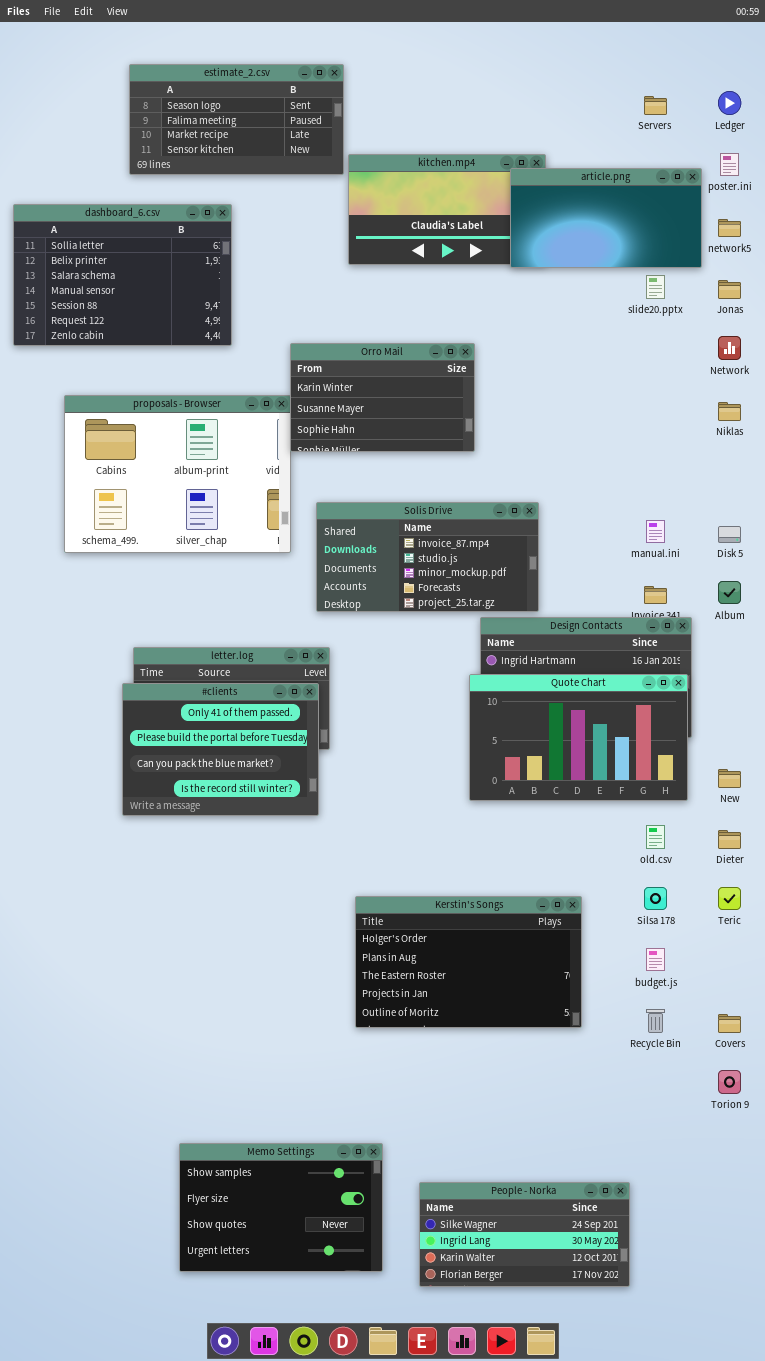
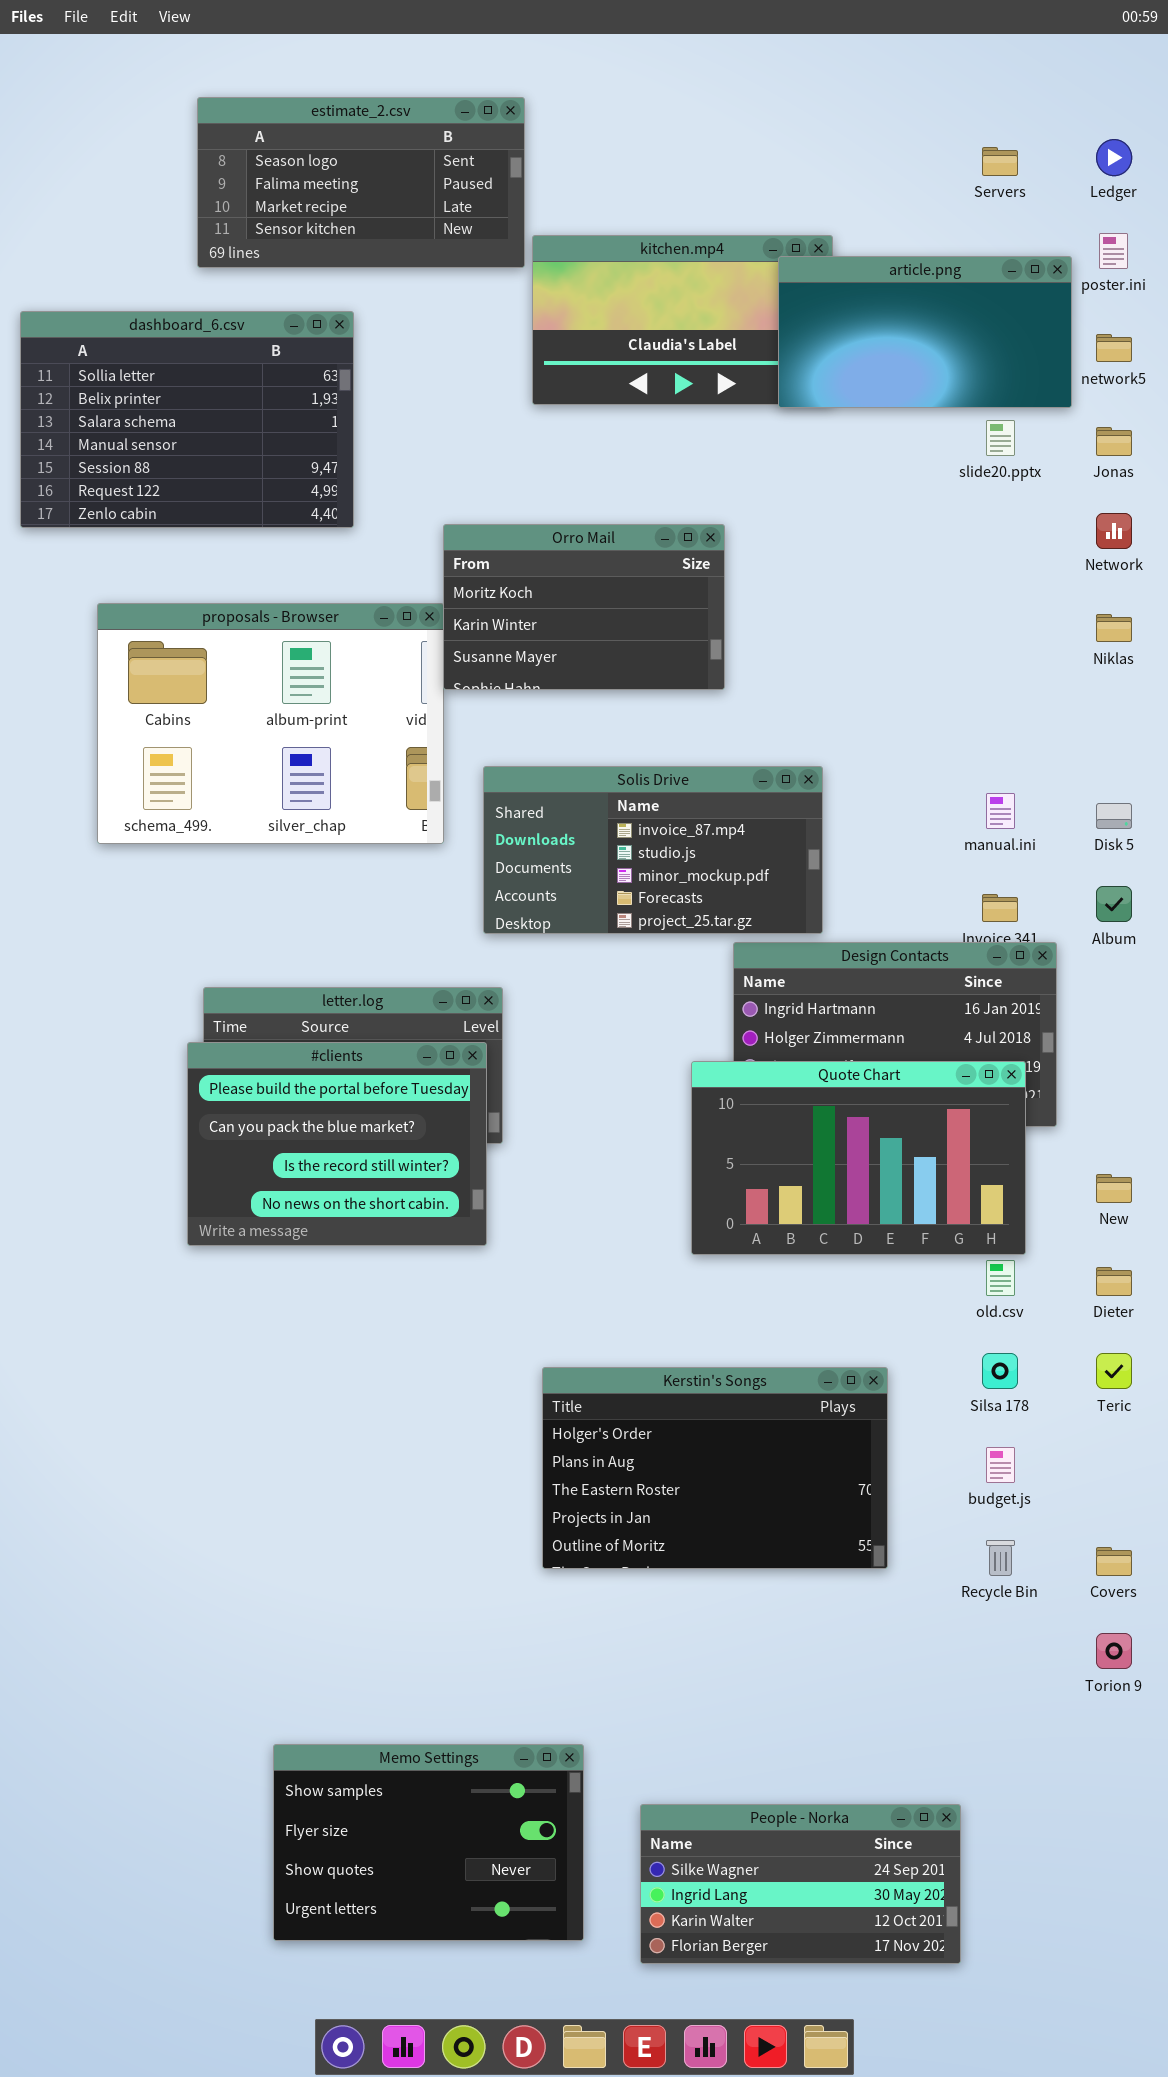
Orro Mail: [290,343,475,452] -> [443,524,725,690], scrolled up 1 row
Quote Chart: [469,674,688,801] -> [691,1061,1026,1255], moved
#clients: [122,683,319,816] -> [187,1042,487,1246], scrolled down 1 row

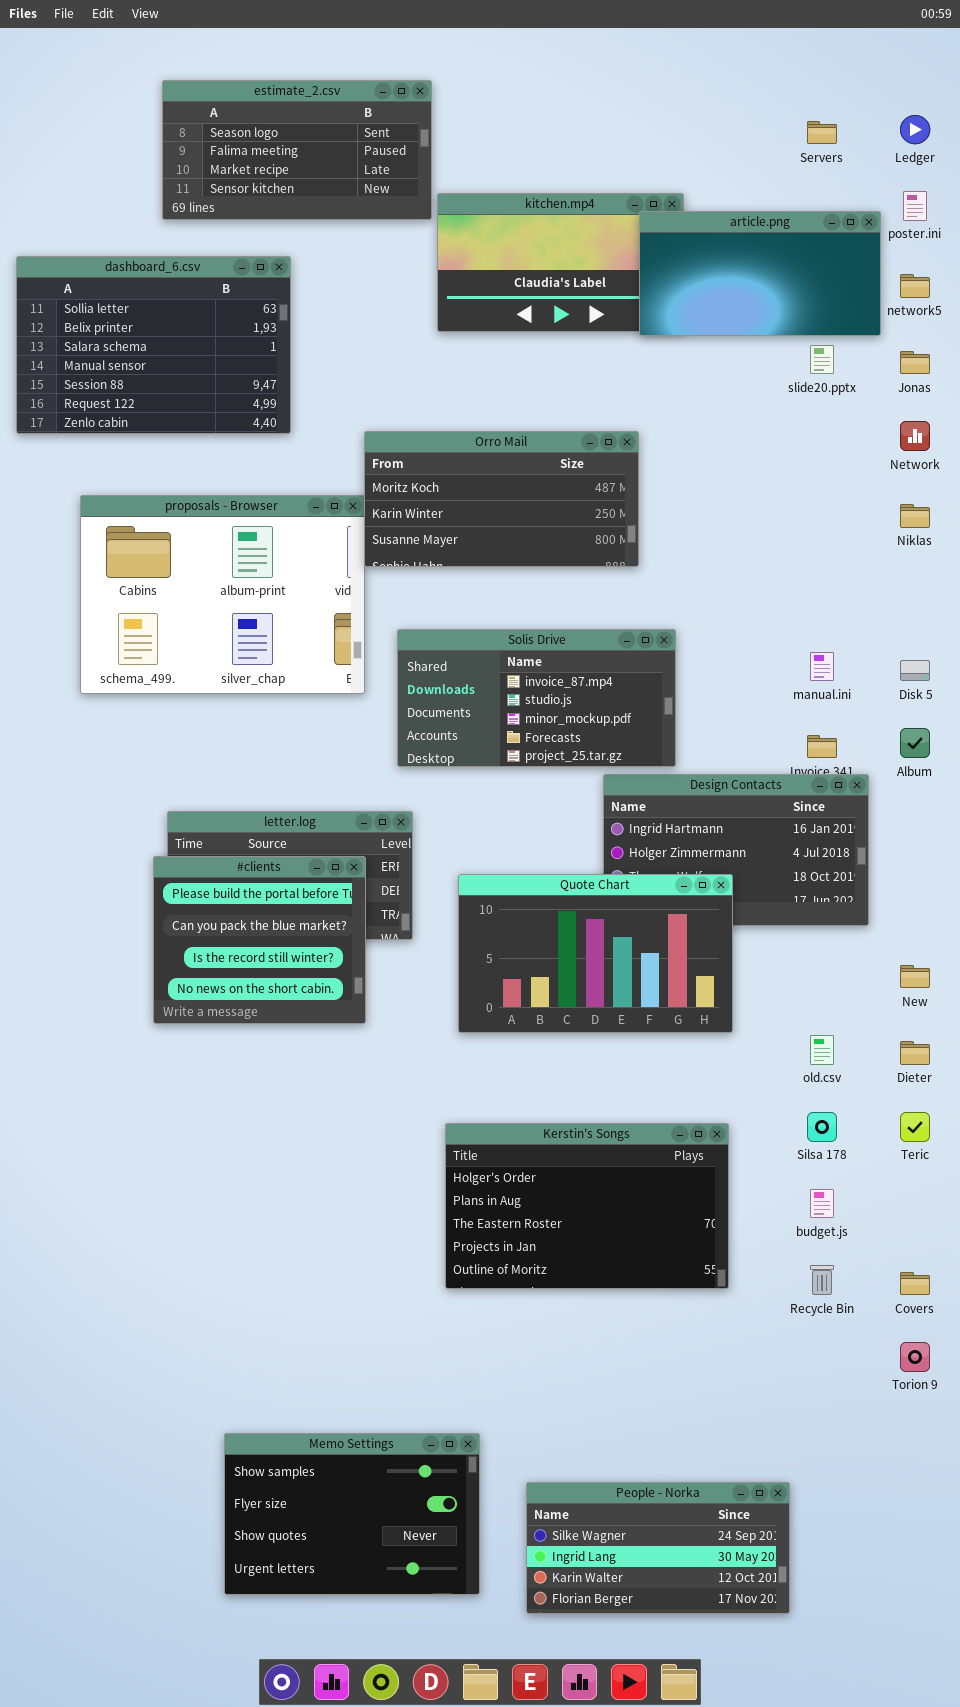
Orro Mail: [443,524,725,690] -> [364,431,639,567], resized
#clients: [187,1042,487,1246] -> [153,856,366,1024], resized
Quote Chart: [691,1061,1026,1255] -> [458,874,733,1033], moved

